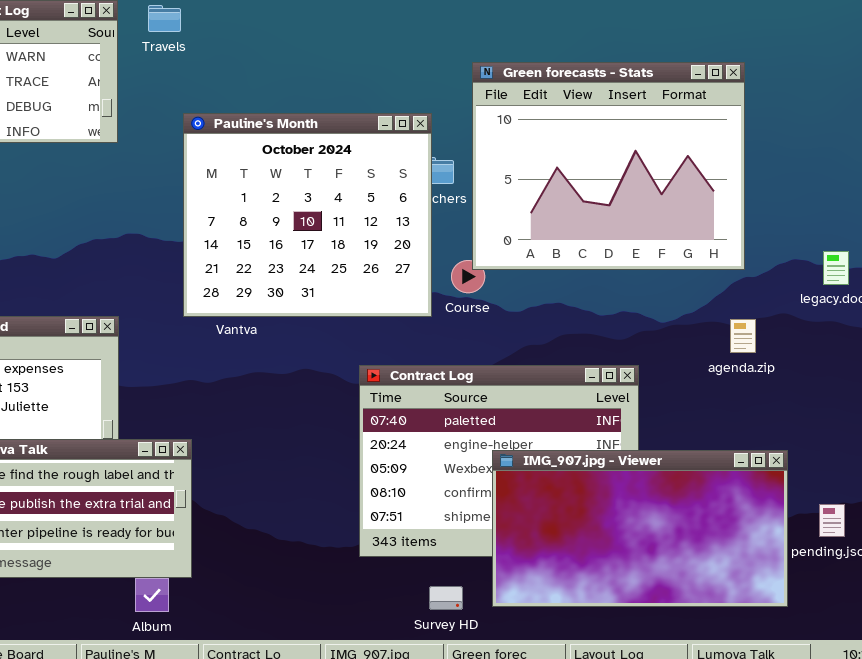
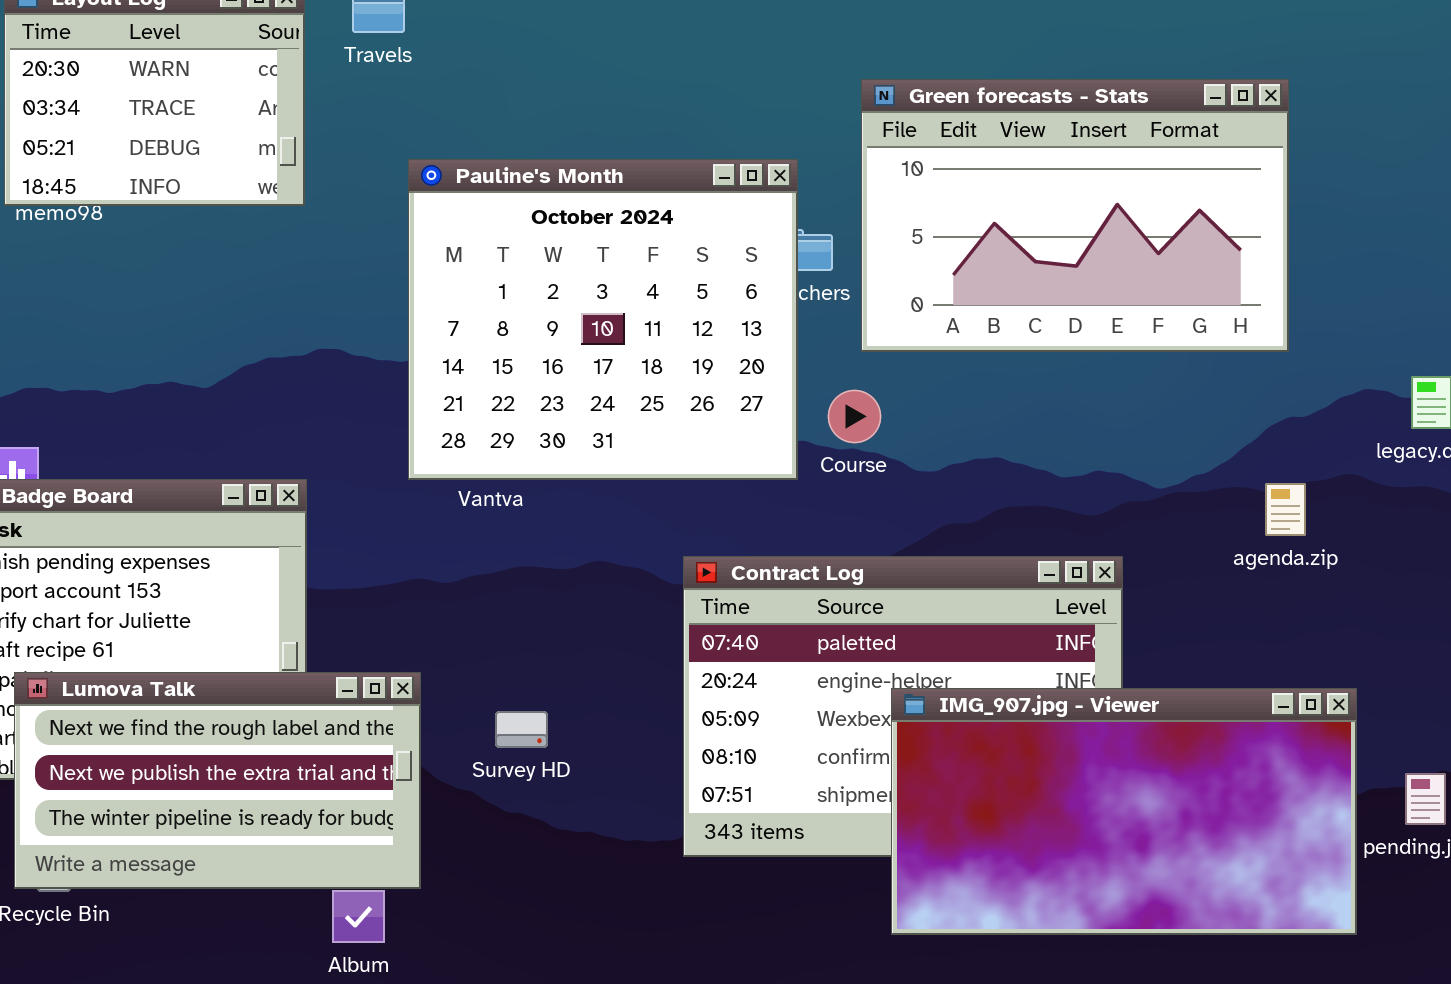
Green forecasts - Stats: [472,62,745,270] -> [861,79,1289,352], resized
Survey HD: [429,586,463,610] -> [495,711,548,748], moved

